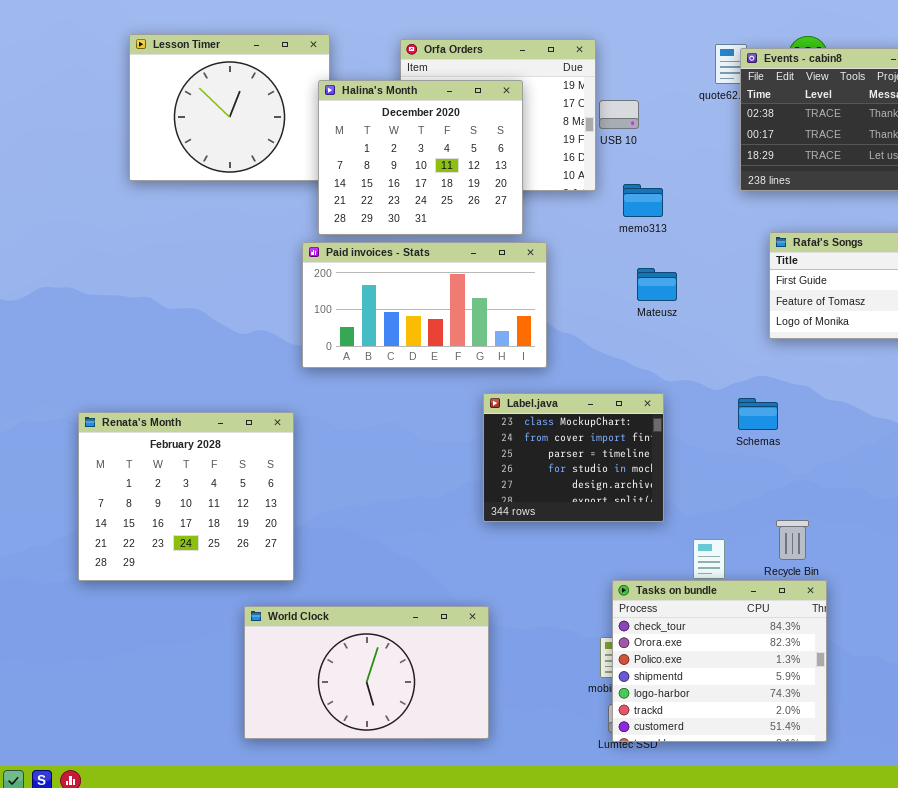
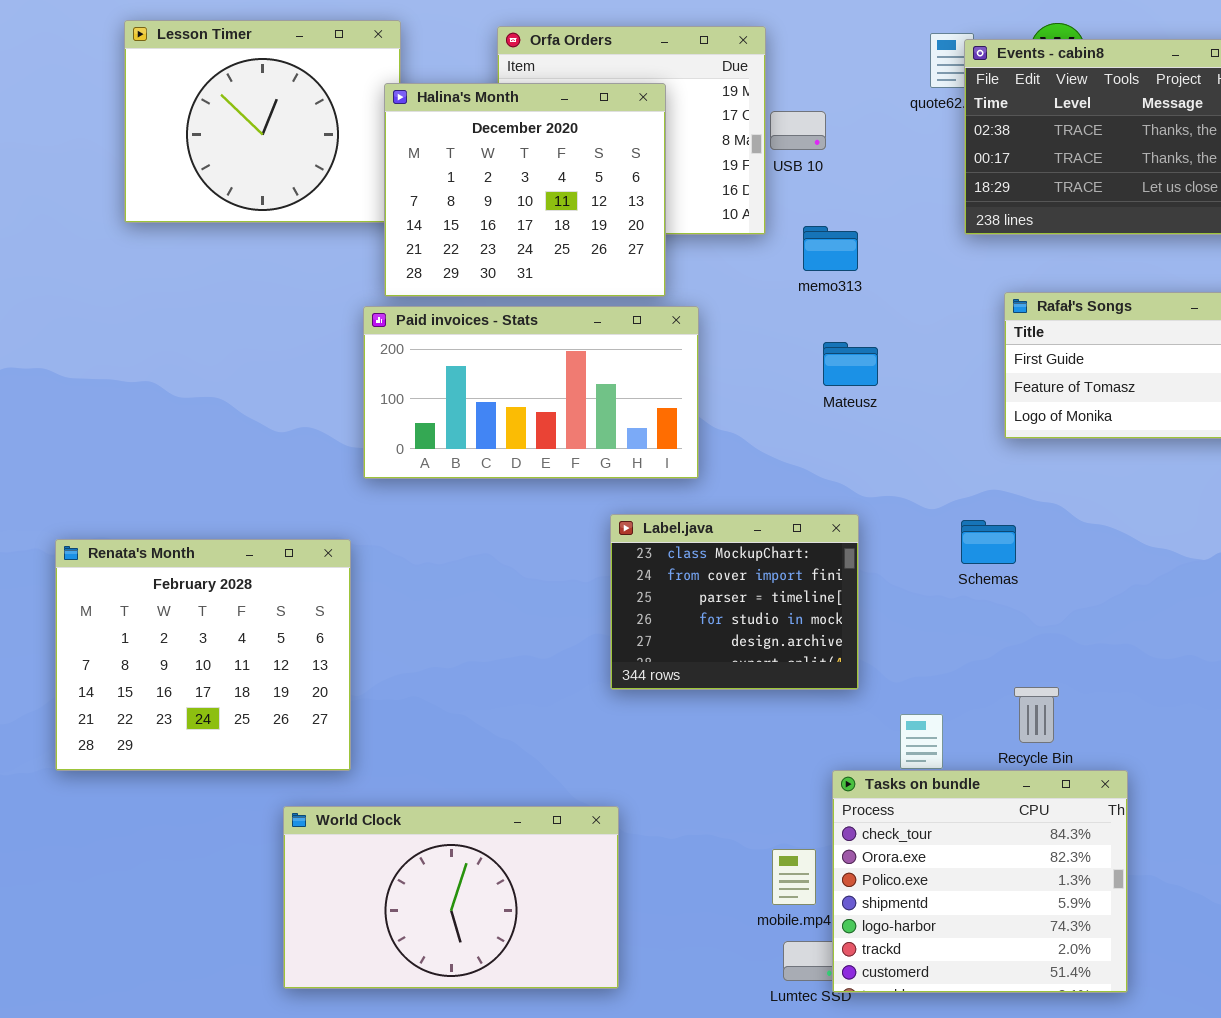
Tasks on bundle: [612,580,827,742] -> [832,770,1128,993], moved

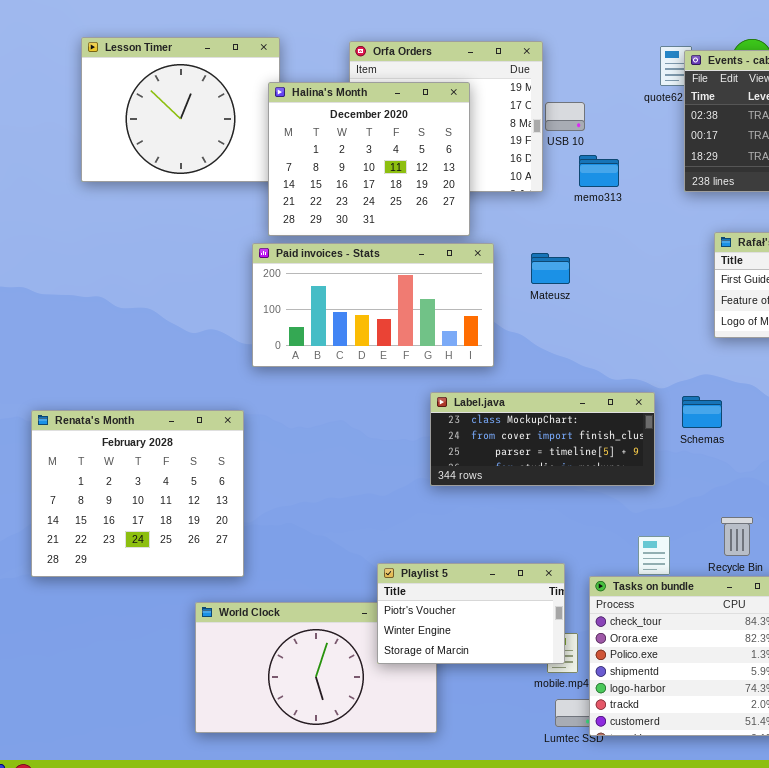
memo313: [803,226,858,271] -> [579,155,619,187], moved
Mateusz: [823,342,878,386] -> [531,253,570,284], moved
Label.java: [610,514,859,690] -> [430,392,655,486], resized
Playlist 5: none -> [377,563,565,664], opened

